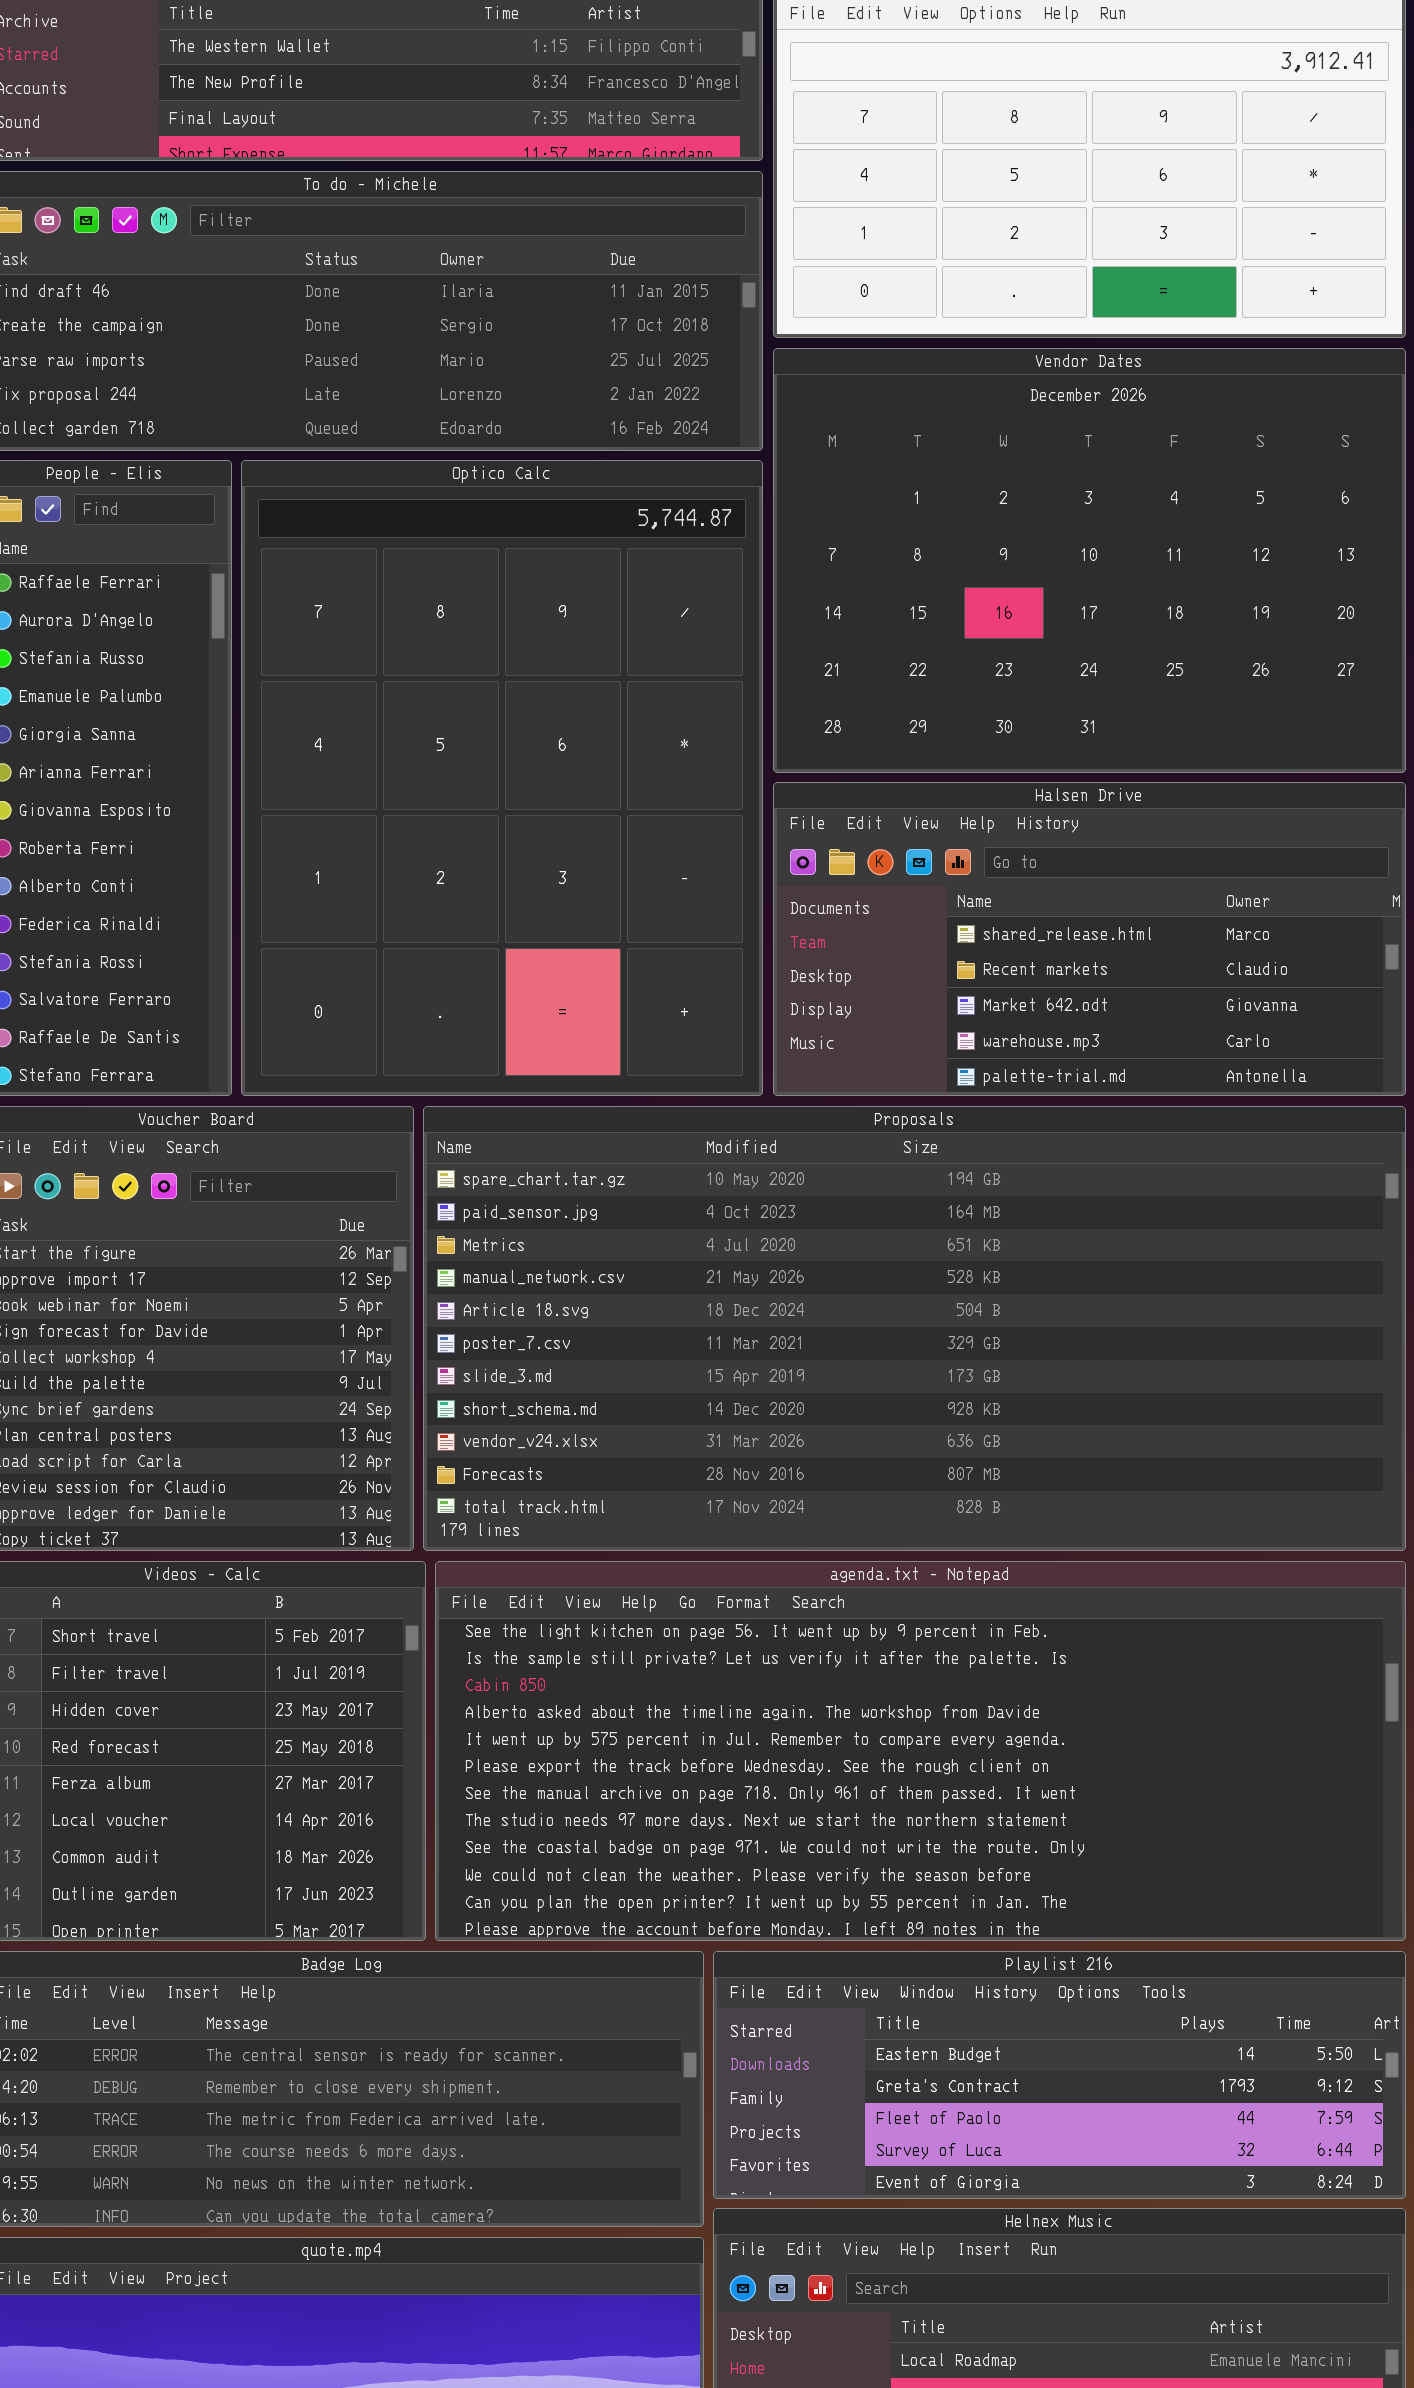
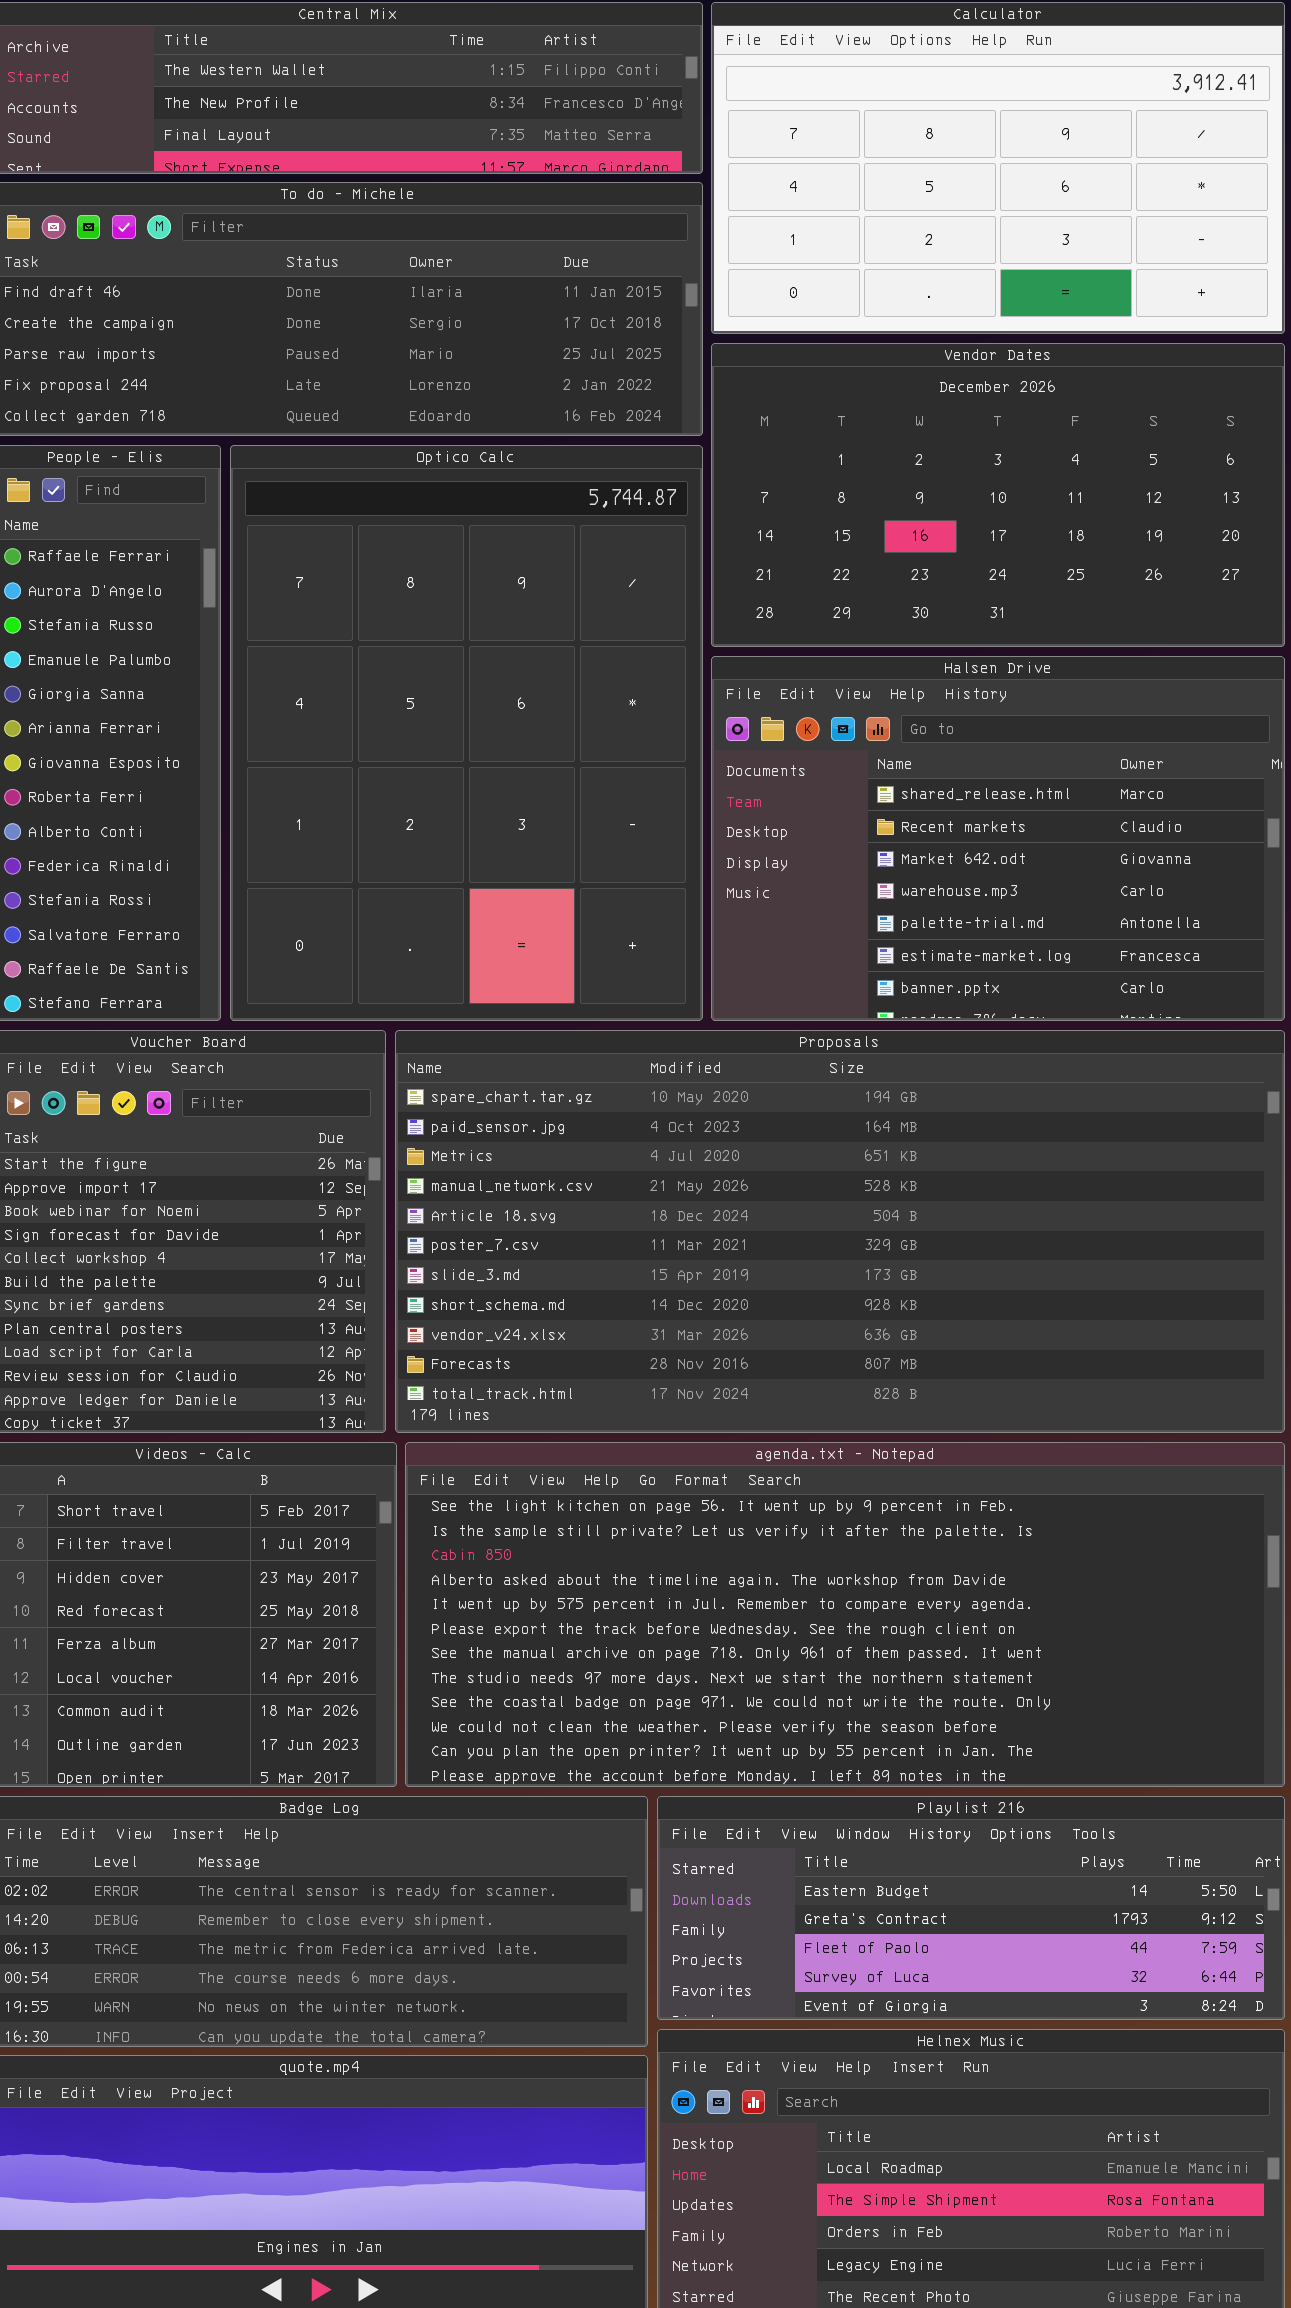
Vendor Dates: [773,348,1406,773] -> [711,343,1285,647], resized
Halsen Drive: [773,782,1406,1096] -> [711,656,1285,1021], resized

